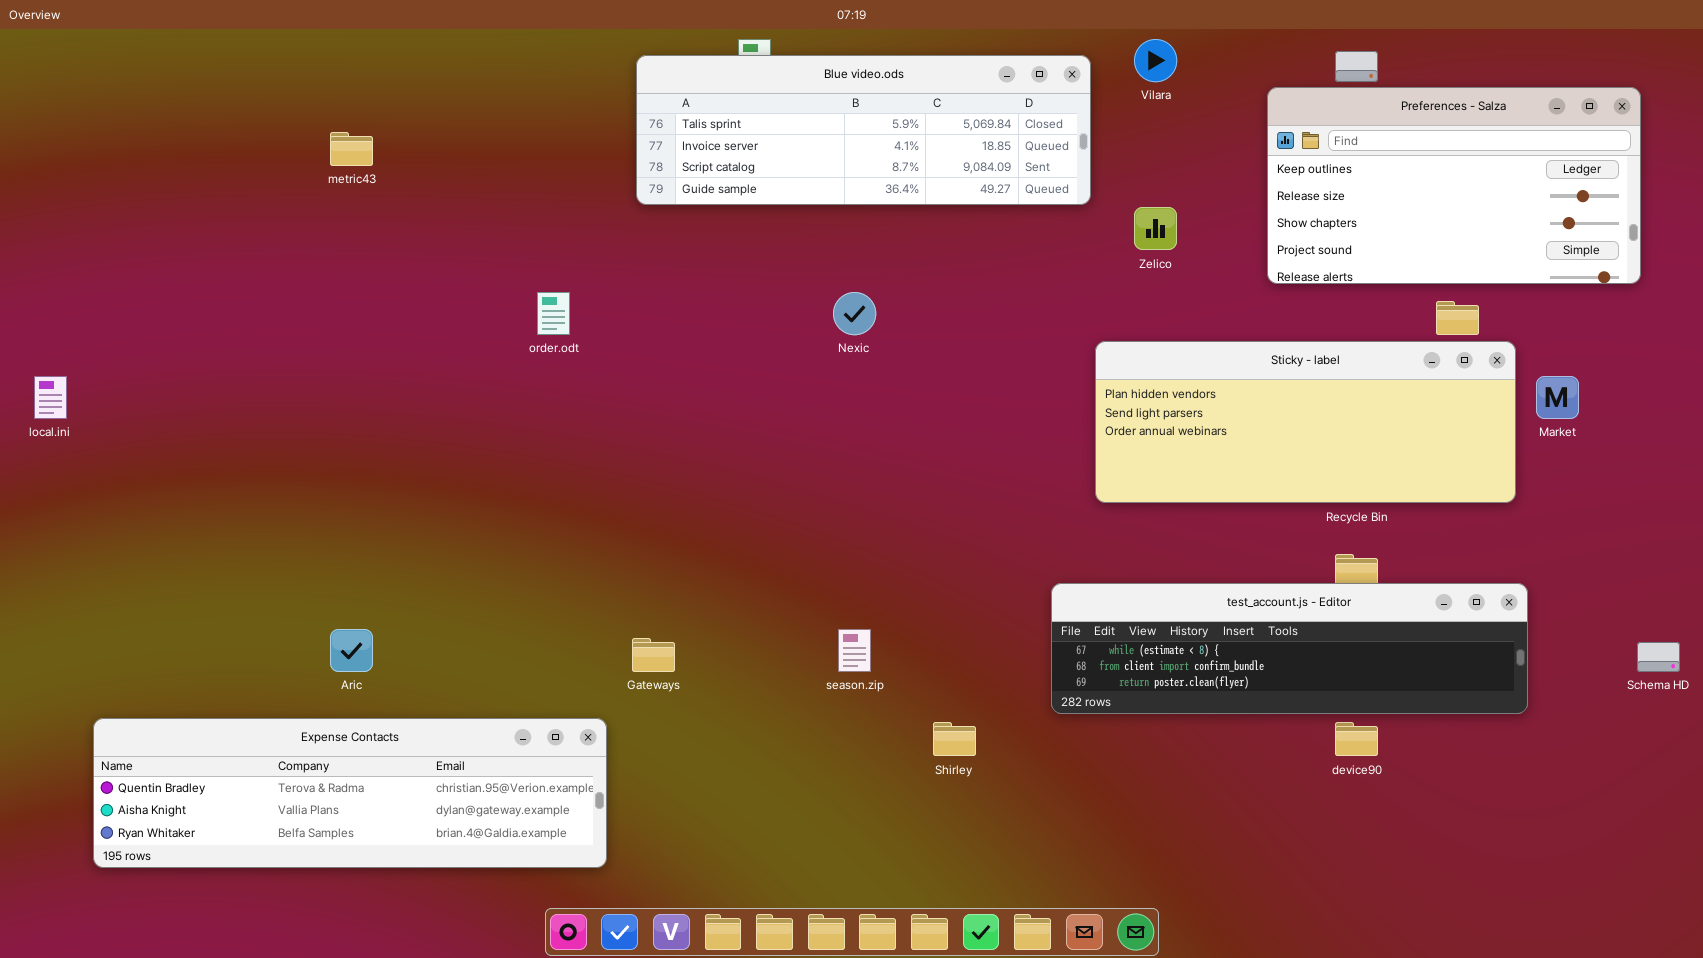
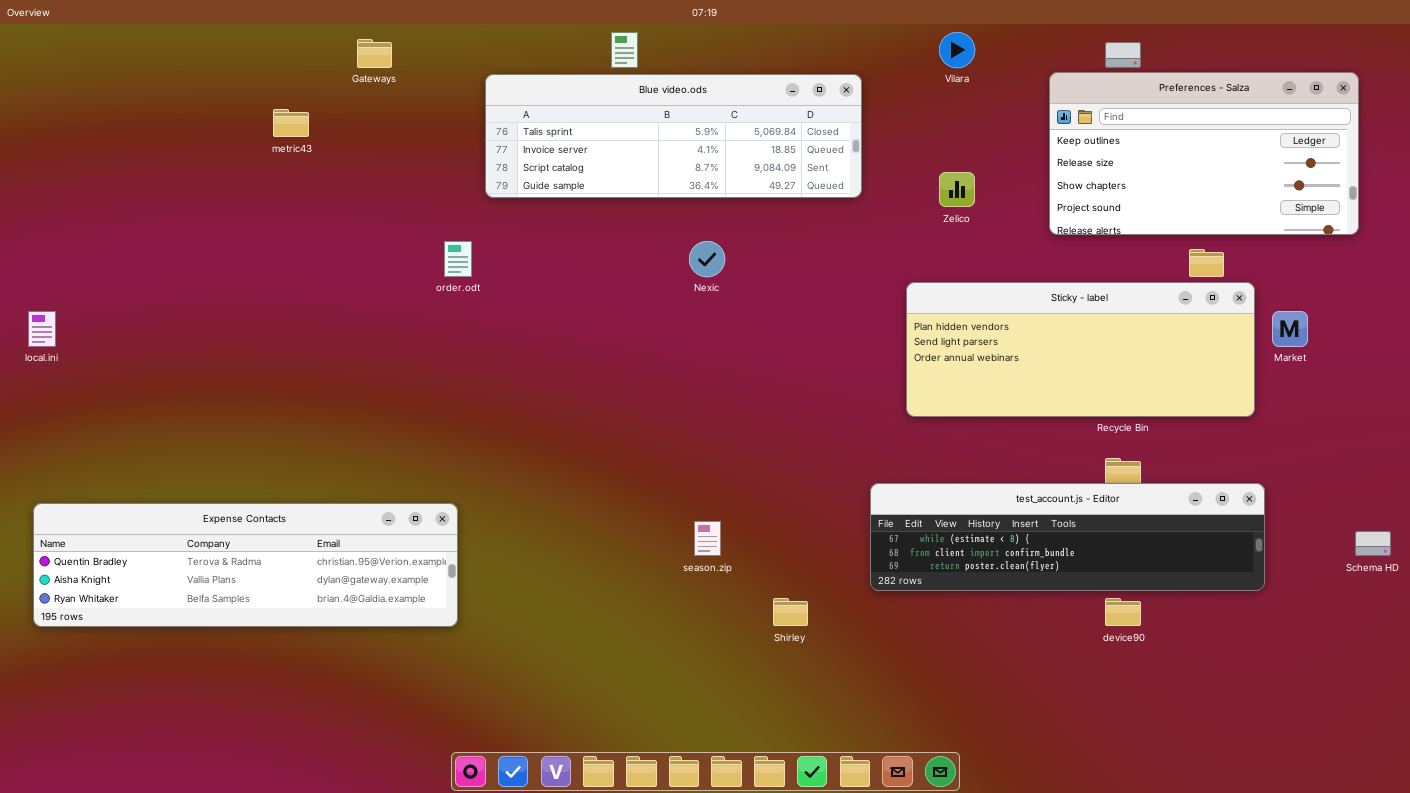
Blue video.ods: [636,55,1091,205] -> [485,74,862,198], moved
Gateways: [632,638,675,672] -> [357,39,392,68], moved
Expense Contacts: [93,718,607,868] -> [33,503,458,627], moved

